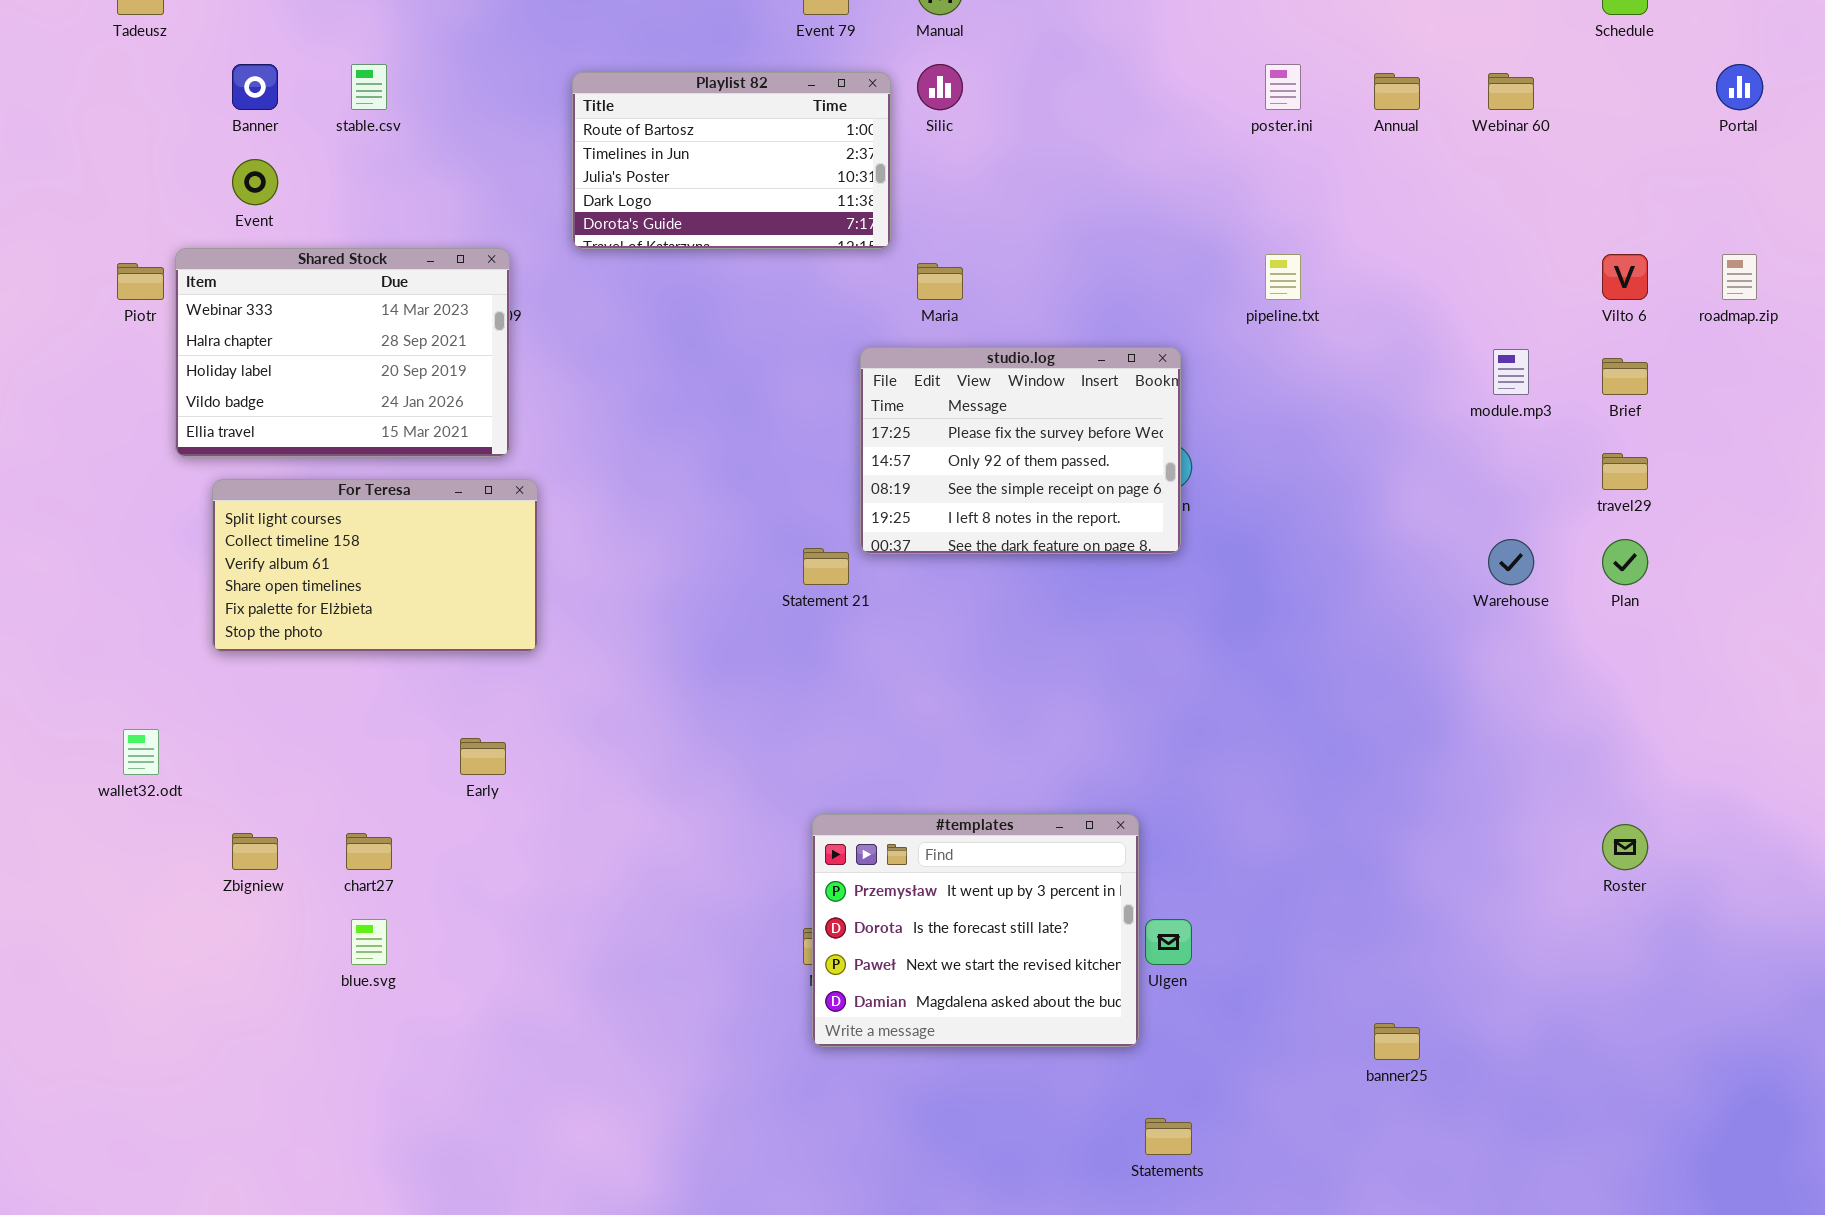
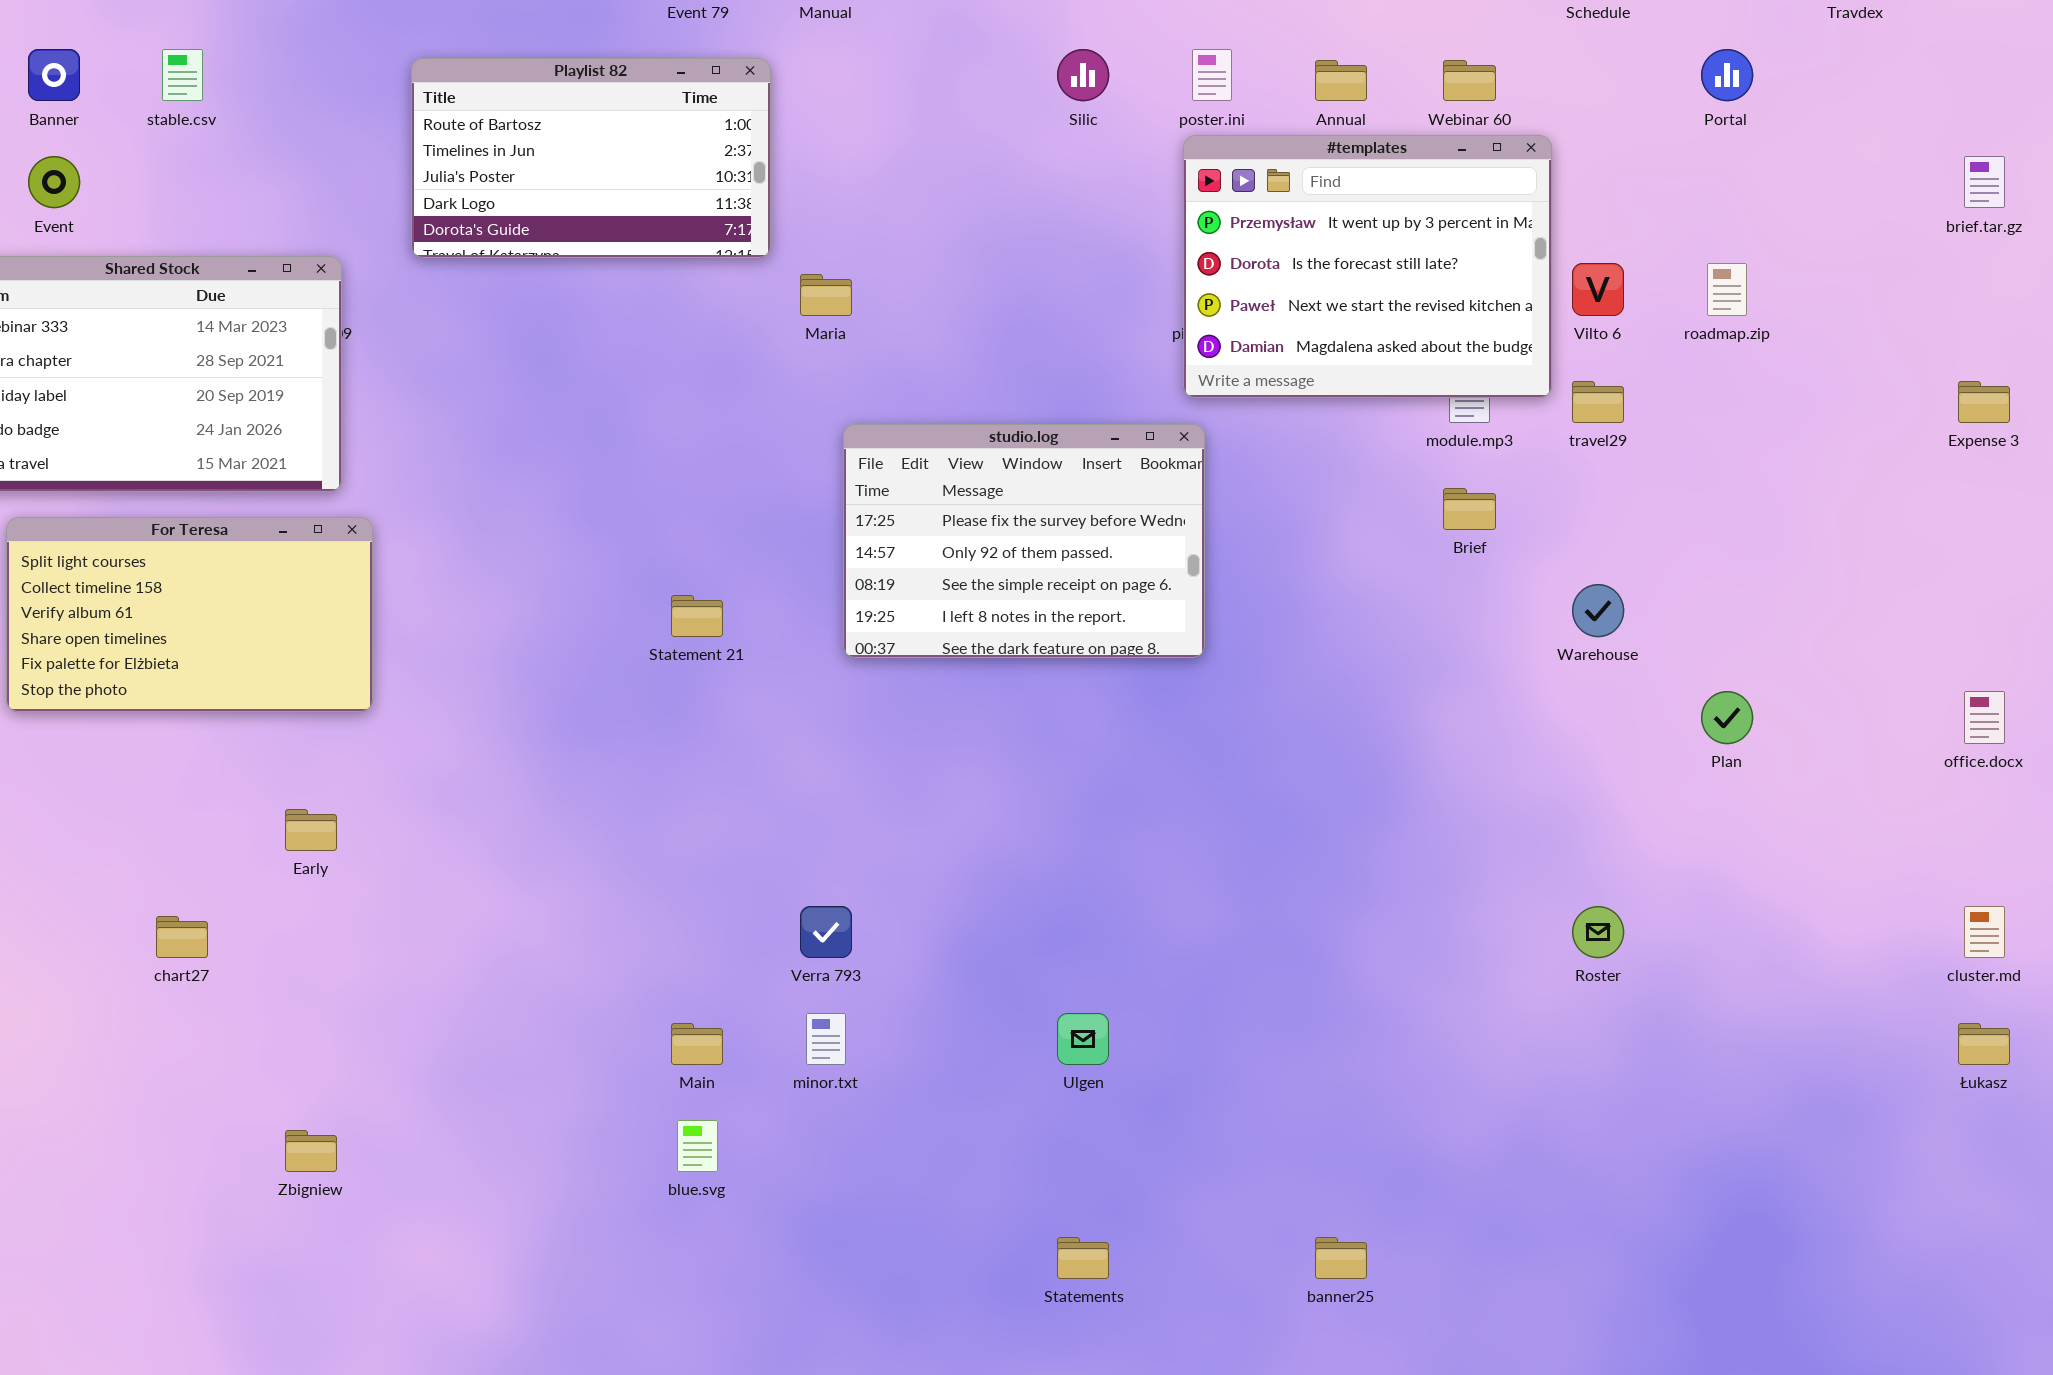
Silic: [917,64,963,110] -> [1057,49,1109,101], moved
studio.log: [860,347,1181,554] -> [843,424,1205,658], moved
Brief: [1602,358,1648,395] -> [1443,488,1496,530], moved
travel29: [1602,453,1648,490] -> [1572,381,1624,423], moved
Warehouse: [1488,539,1534,585] -> [1572,584,1624,637], moved
Plan: [1602,539,1648,585] -> [1701,691,1753,744], moved
#templates: [812,814,1139,1047] -> [1183,135,1552,398], moved
Zbigniew: [232,833,278,870] -> [285,1130,337,1172], moved
blue.svg: [351,919,387,965] -> [677,1120,718,1172], moved
banner25: [1374,1023,1420,1060] -> [1315,1237,1367,1279], moved

